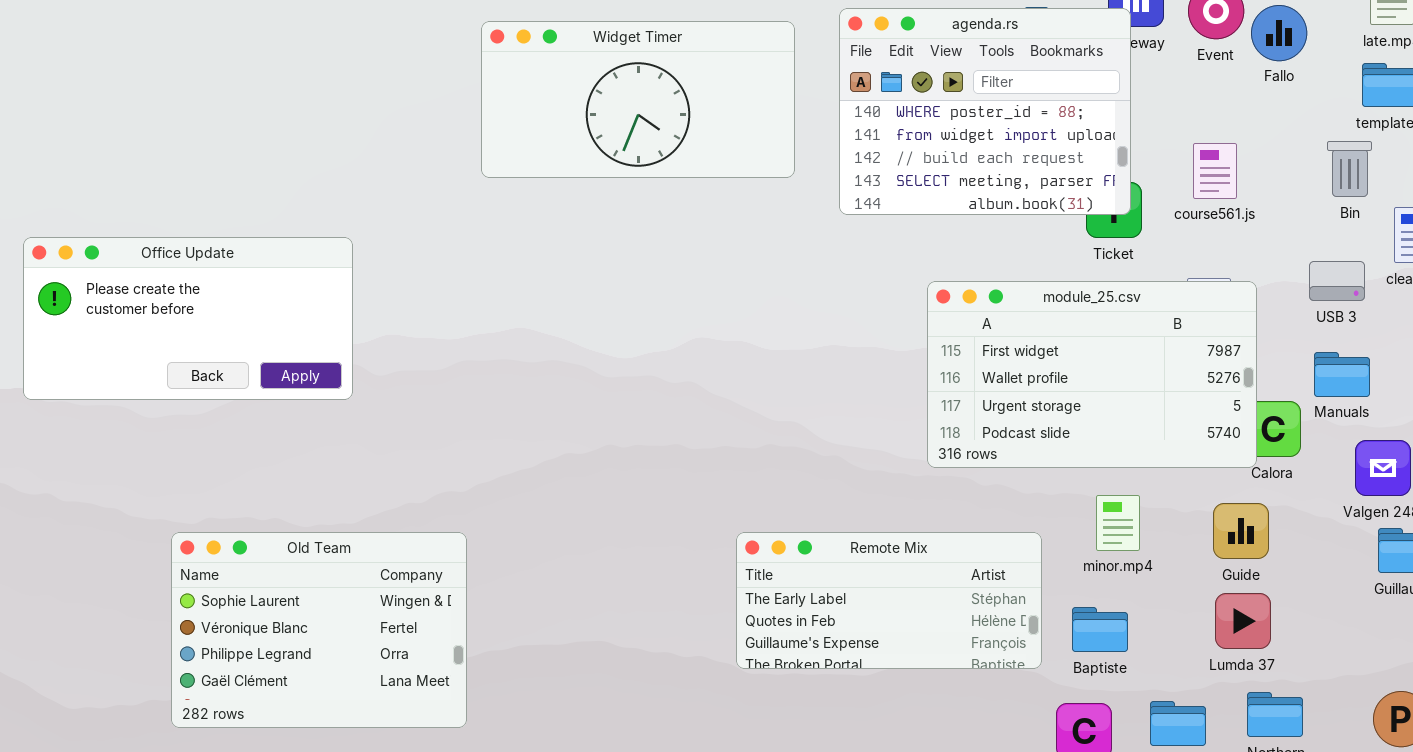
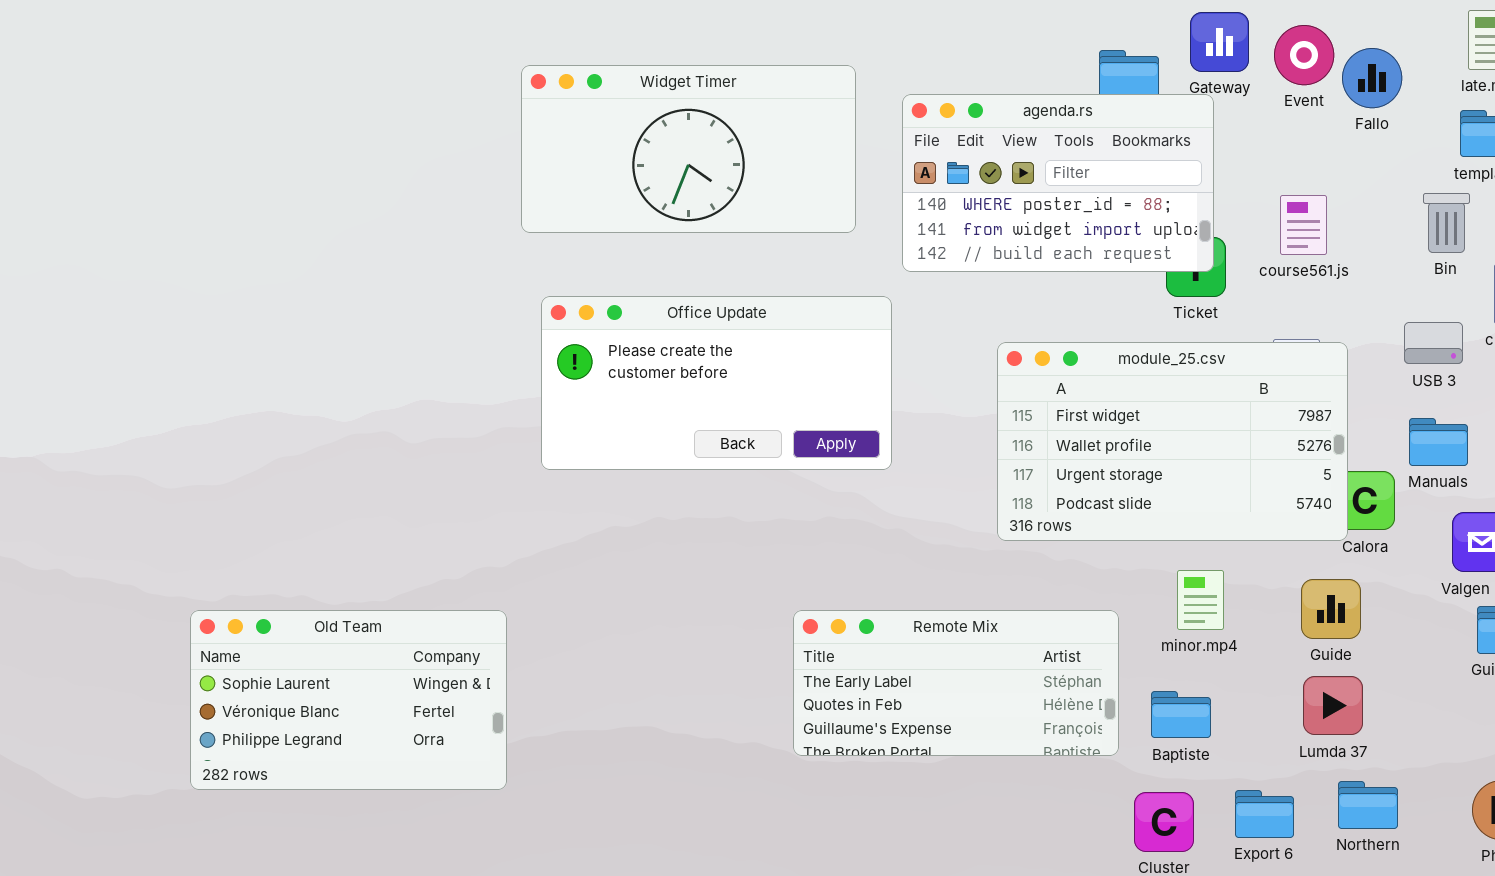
agenda.rs: [839,8,1131,215] -> [902,94,1214,272], resized
Office Update: [23,237,353,400] -> [541,296,892,470], moved
Old Team: [171,532,467,728] -> [190,610,507,790], resized

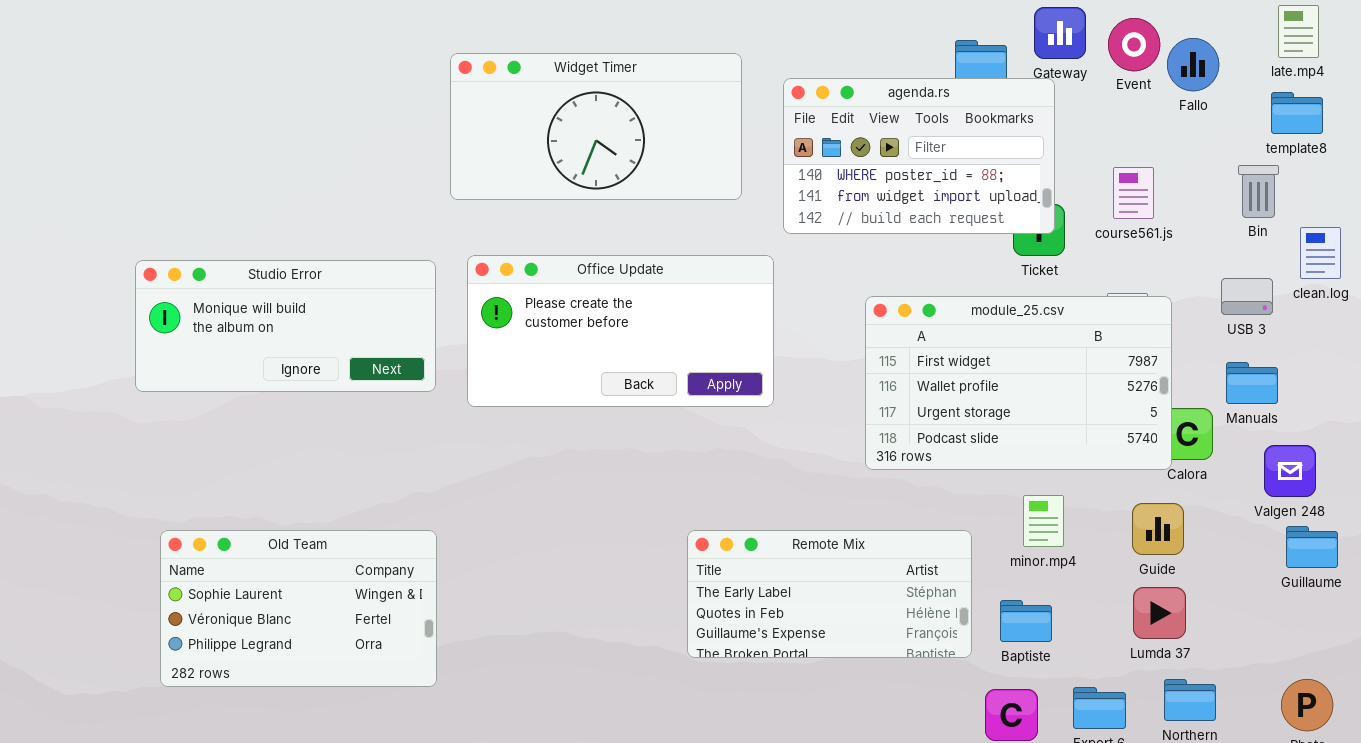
Studio Error: none -> [135,260,436,392], opened

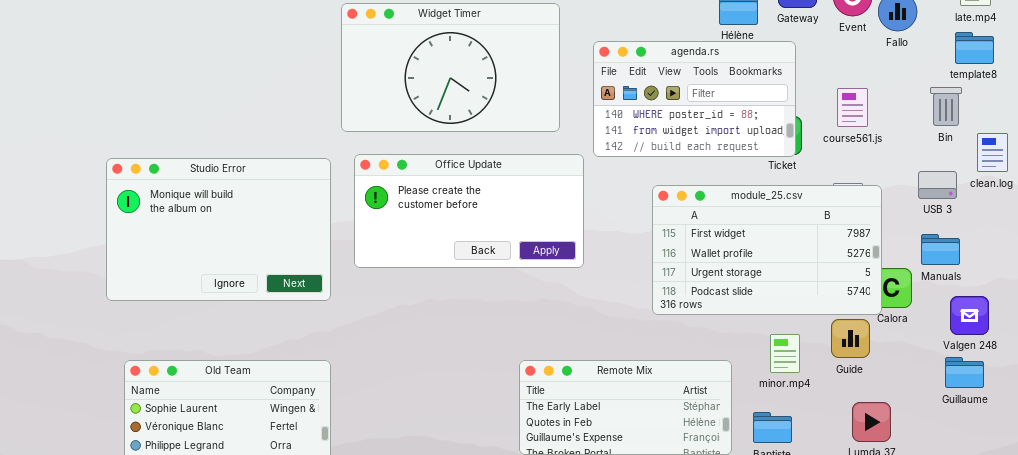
Widget Timer: [450,53,742,200] -> [341,3,560,132], resized
agenda.rs: [783,78,1055,234] -> [593,41,796,157], moved
Studio Error: [135,260,436,392] -> [106,158,331,301], resized
Guide: [1132,503,1184,555] -> [831,319,870,358], moved
Guillaume: [1286,526,1338,568] -> [945,357,984,388], moved

